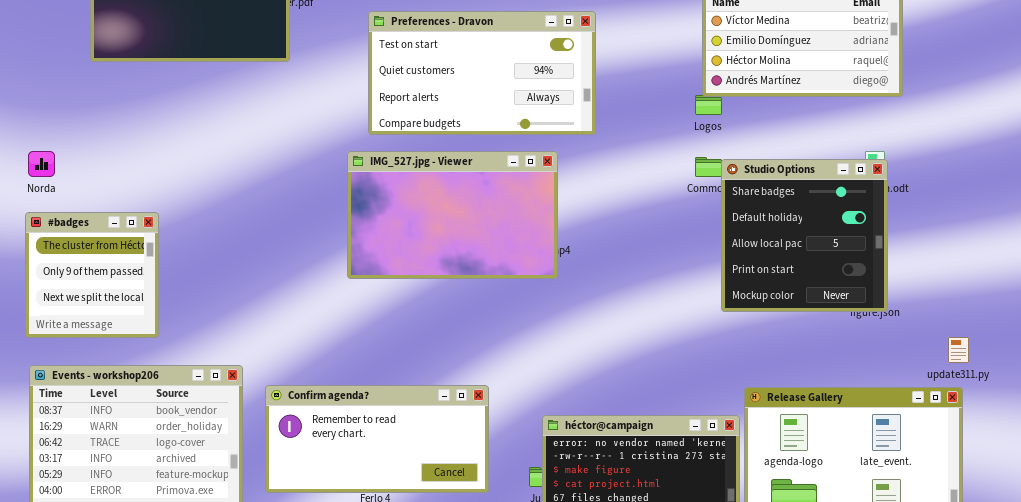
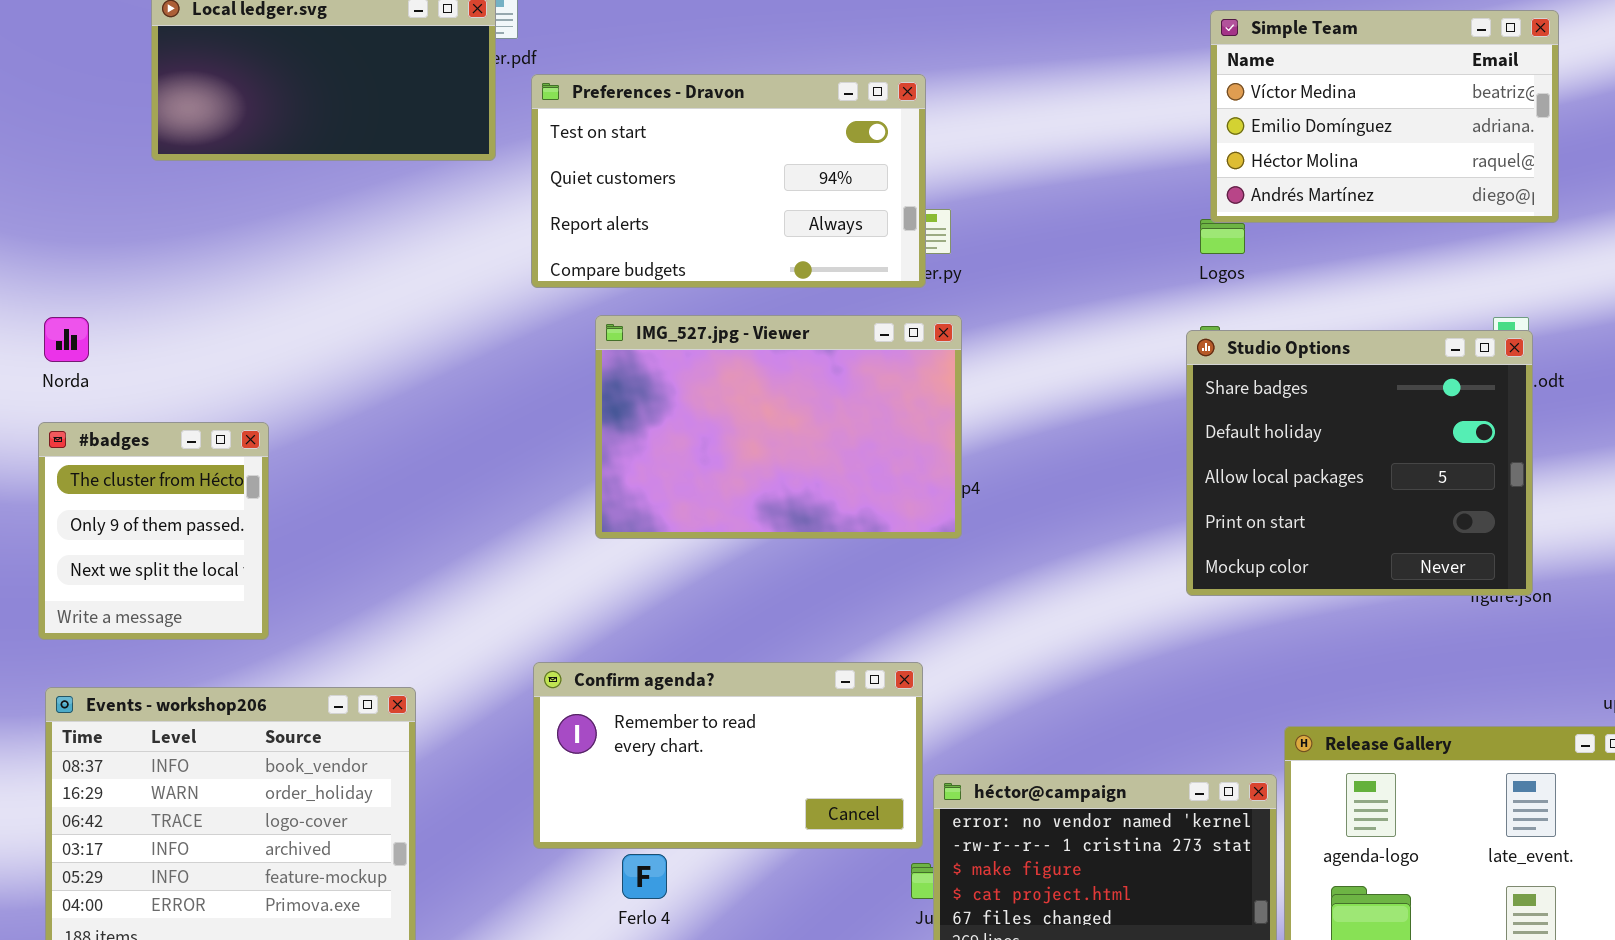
Preferences - Dravon: [368,11,596,135] -> [531,74,926,288], moved
Studio Options: [721,159,888,312] -> [1186,330,1533,596], resized
Confirm agenda?: [265,385,489,493] -> [533,662,923,849], moved

